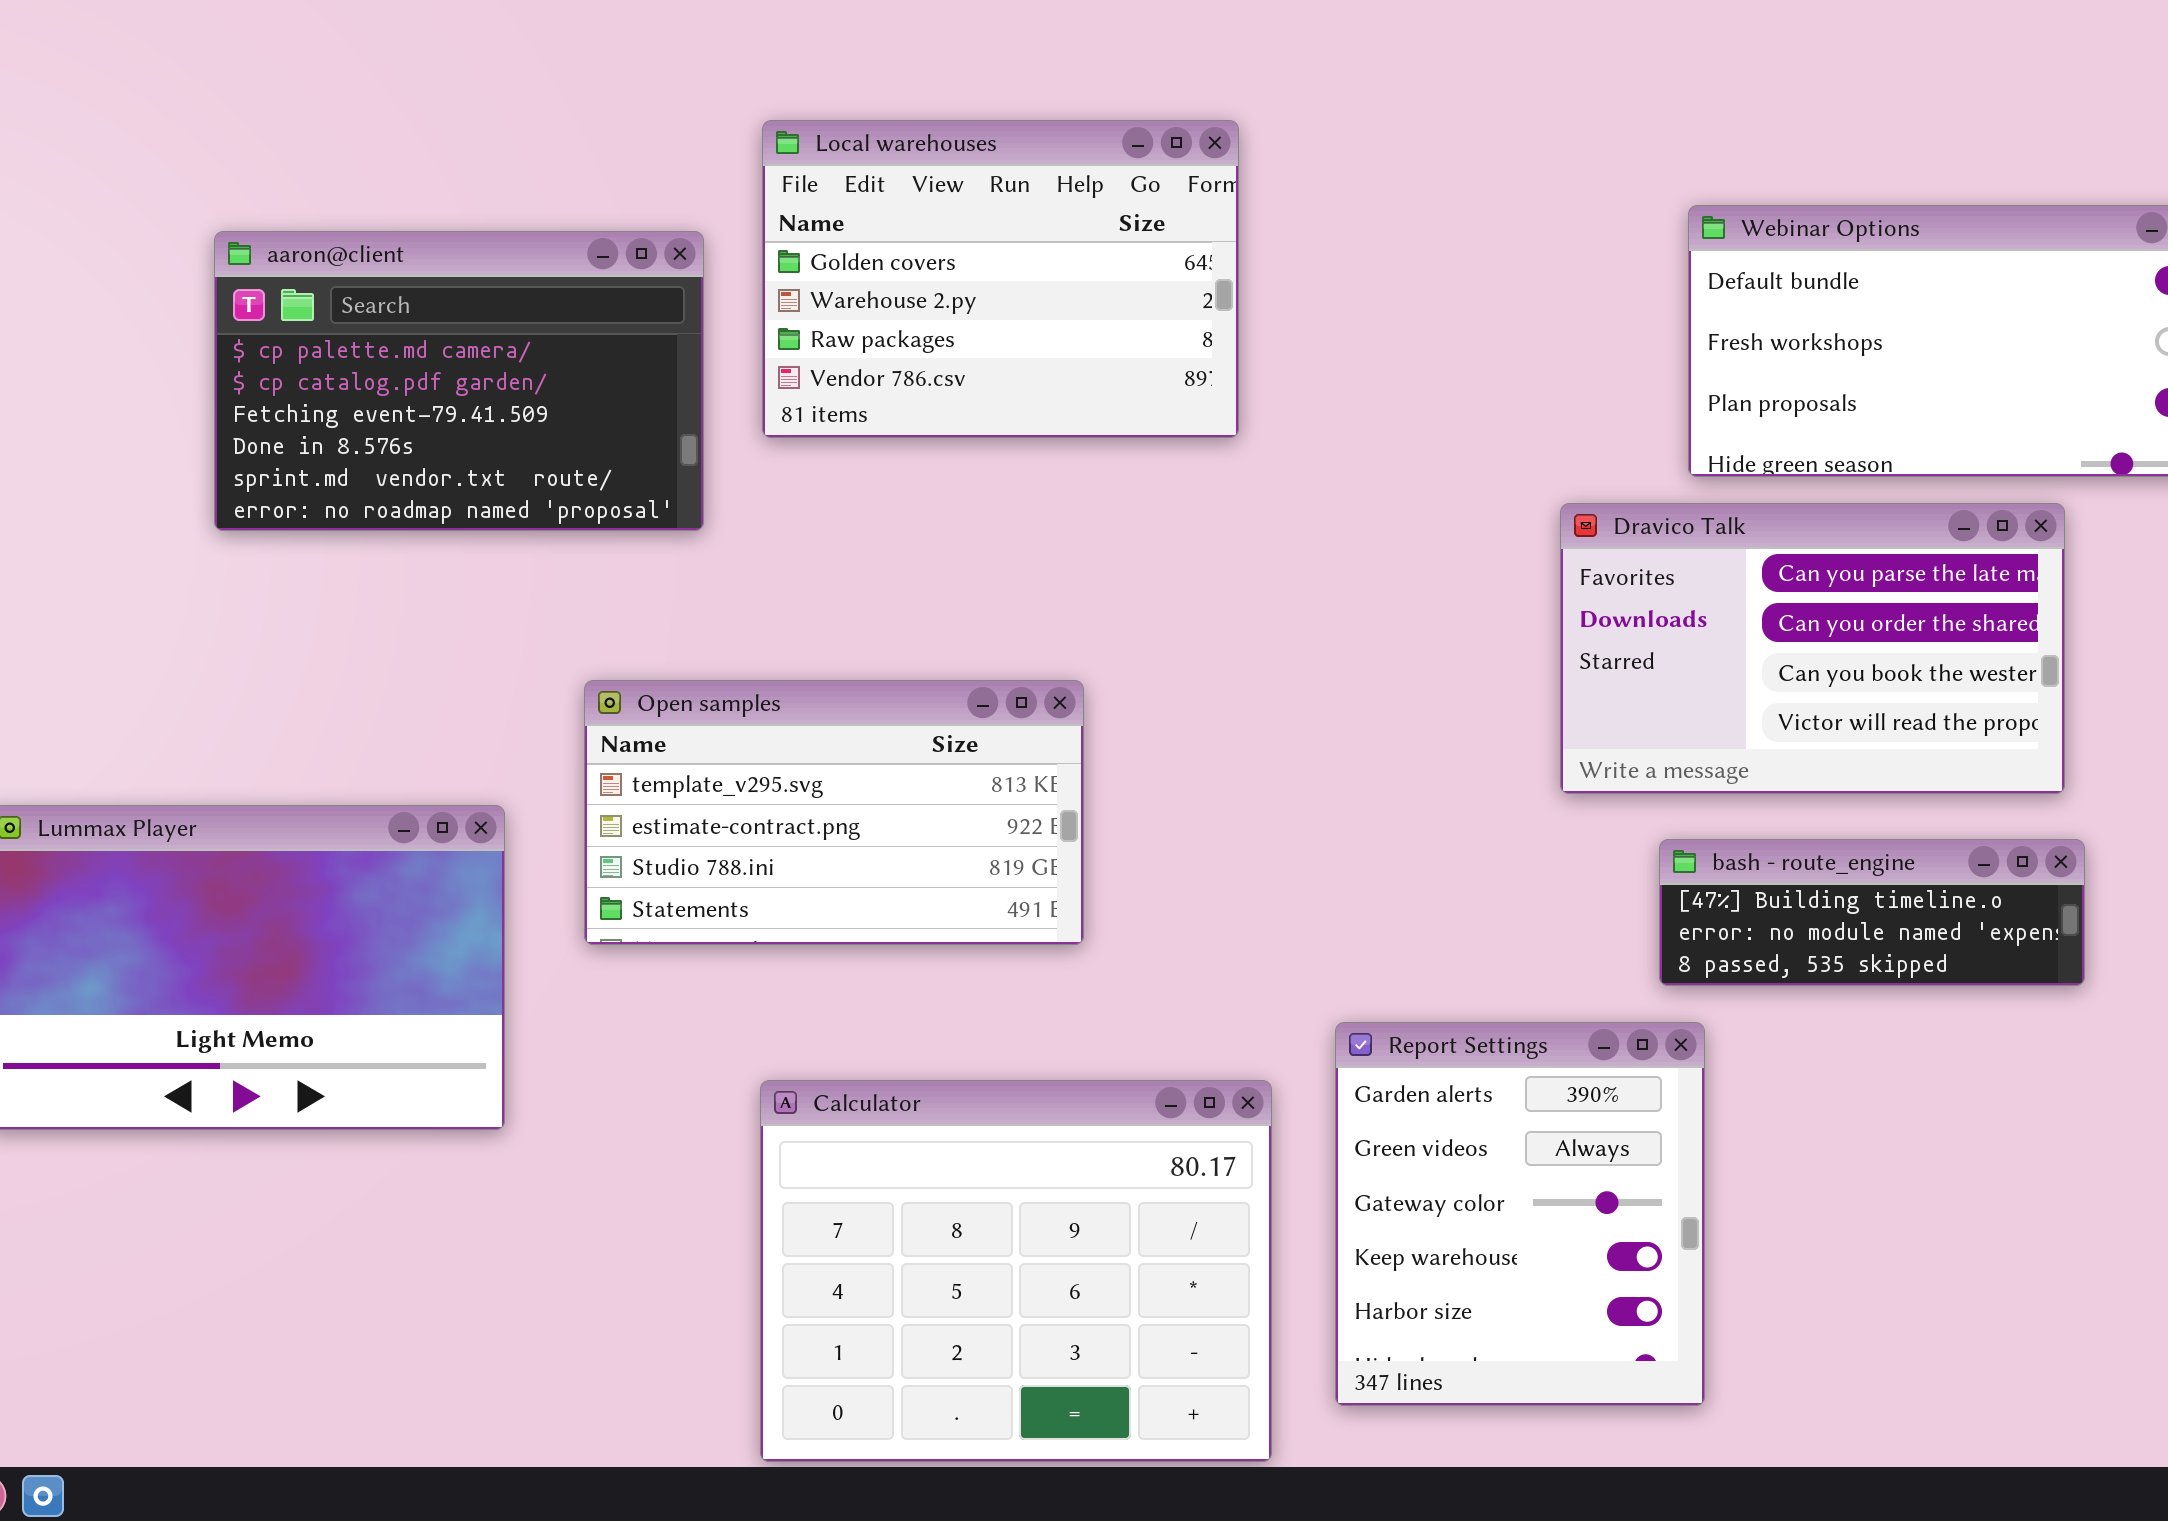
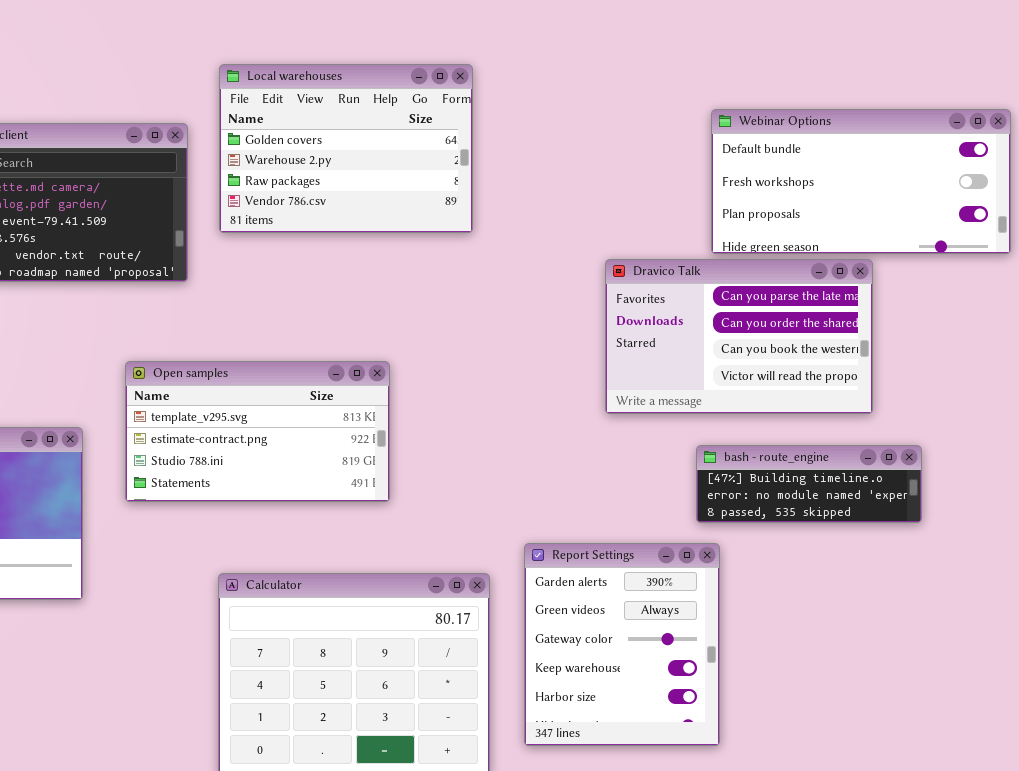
Dravico Talk: [1560,503,2065,794] -> [605,259,873,414], moved

